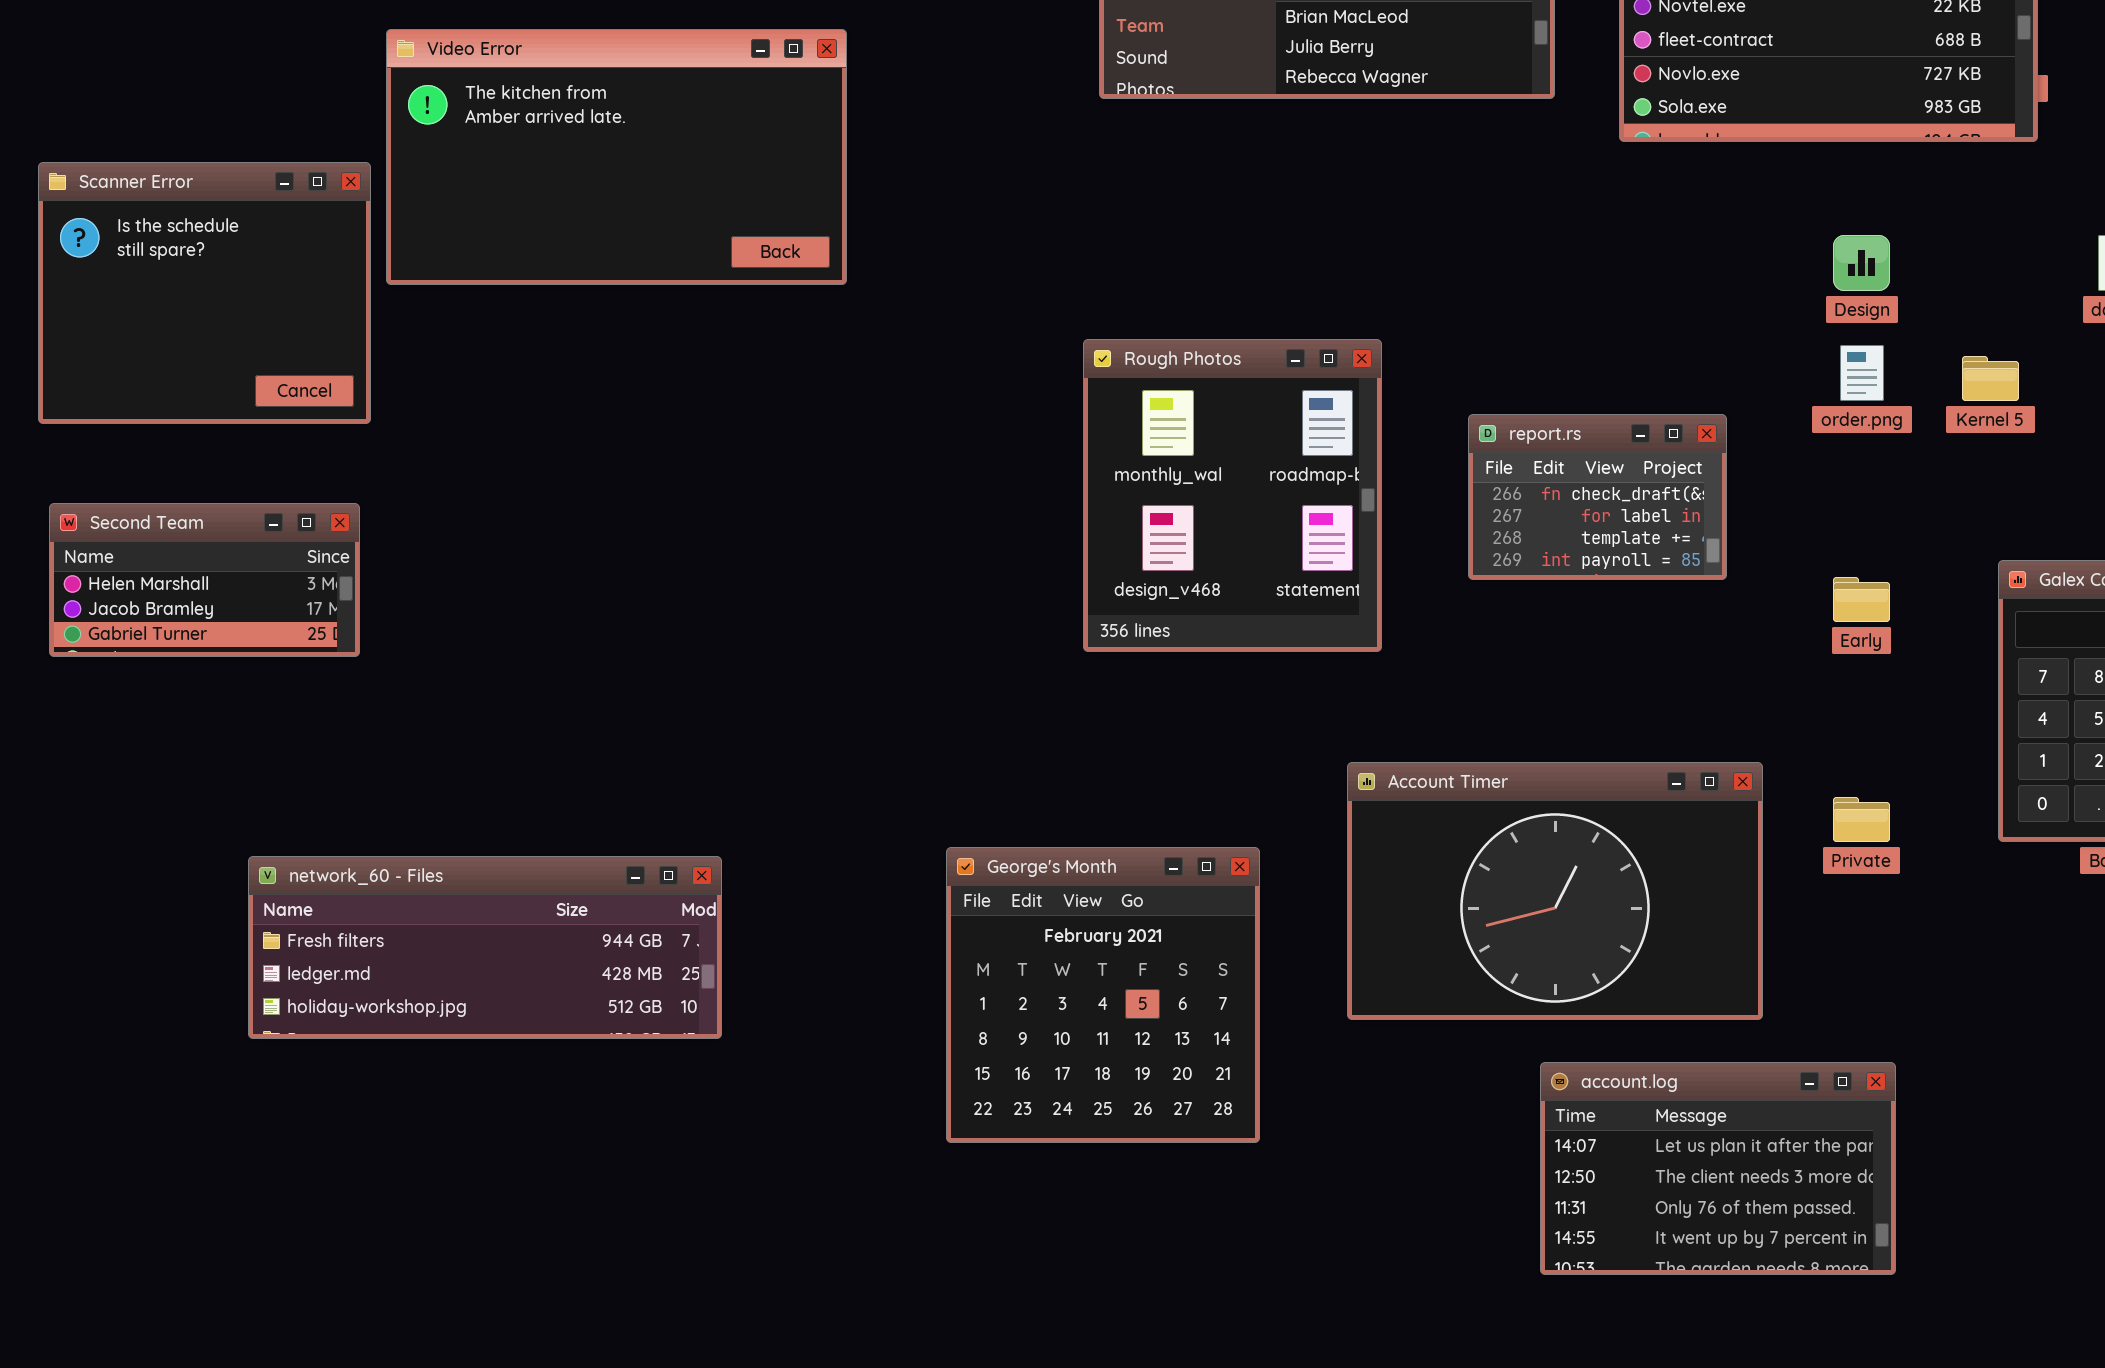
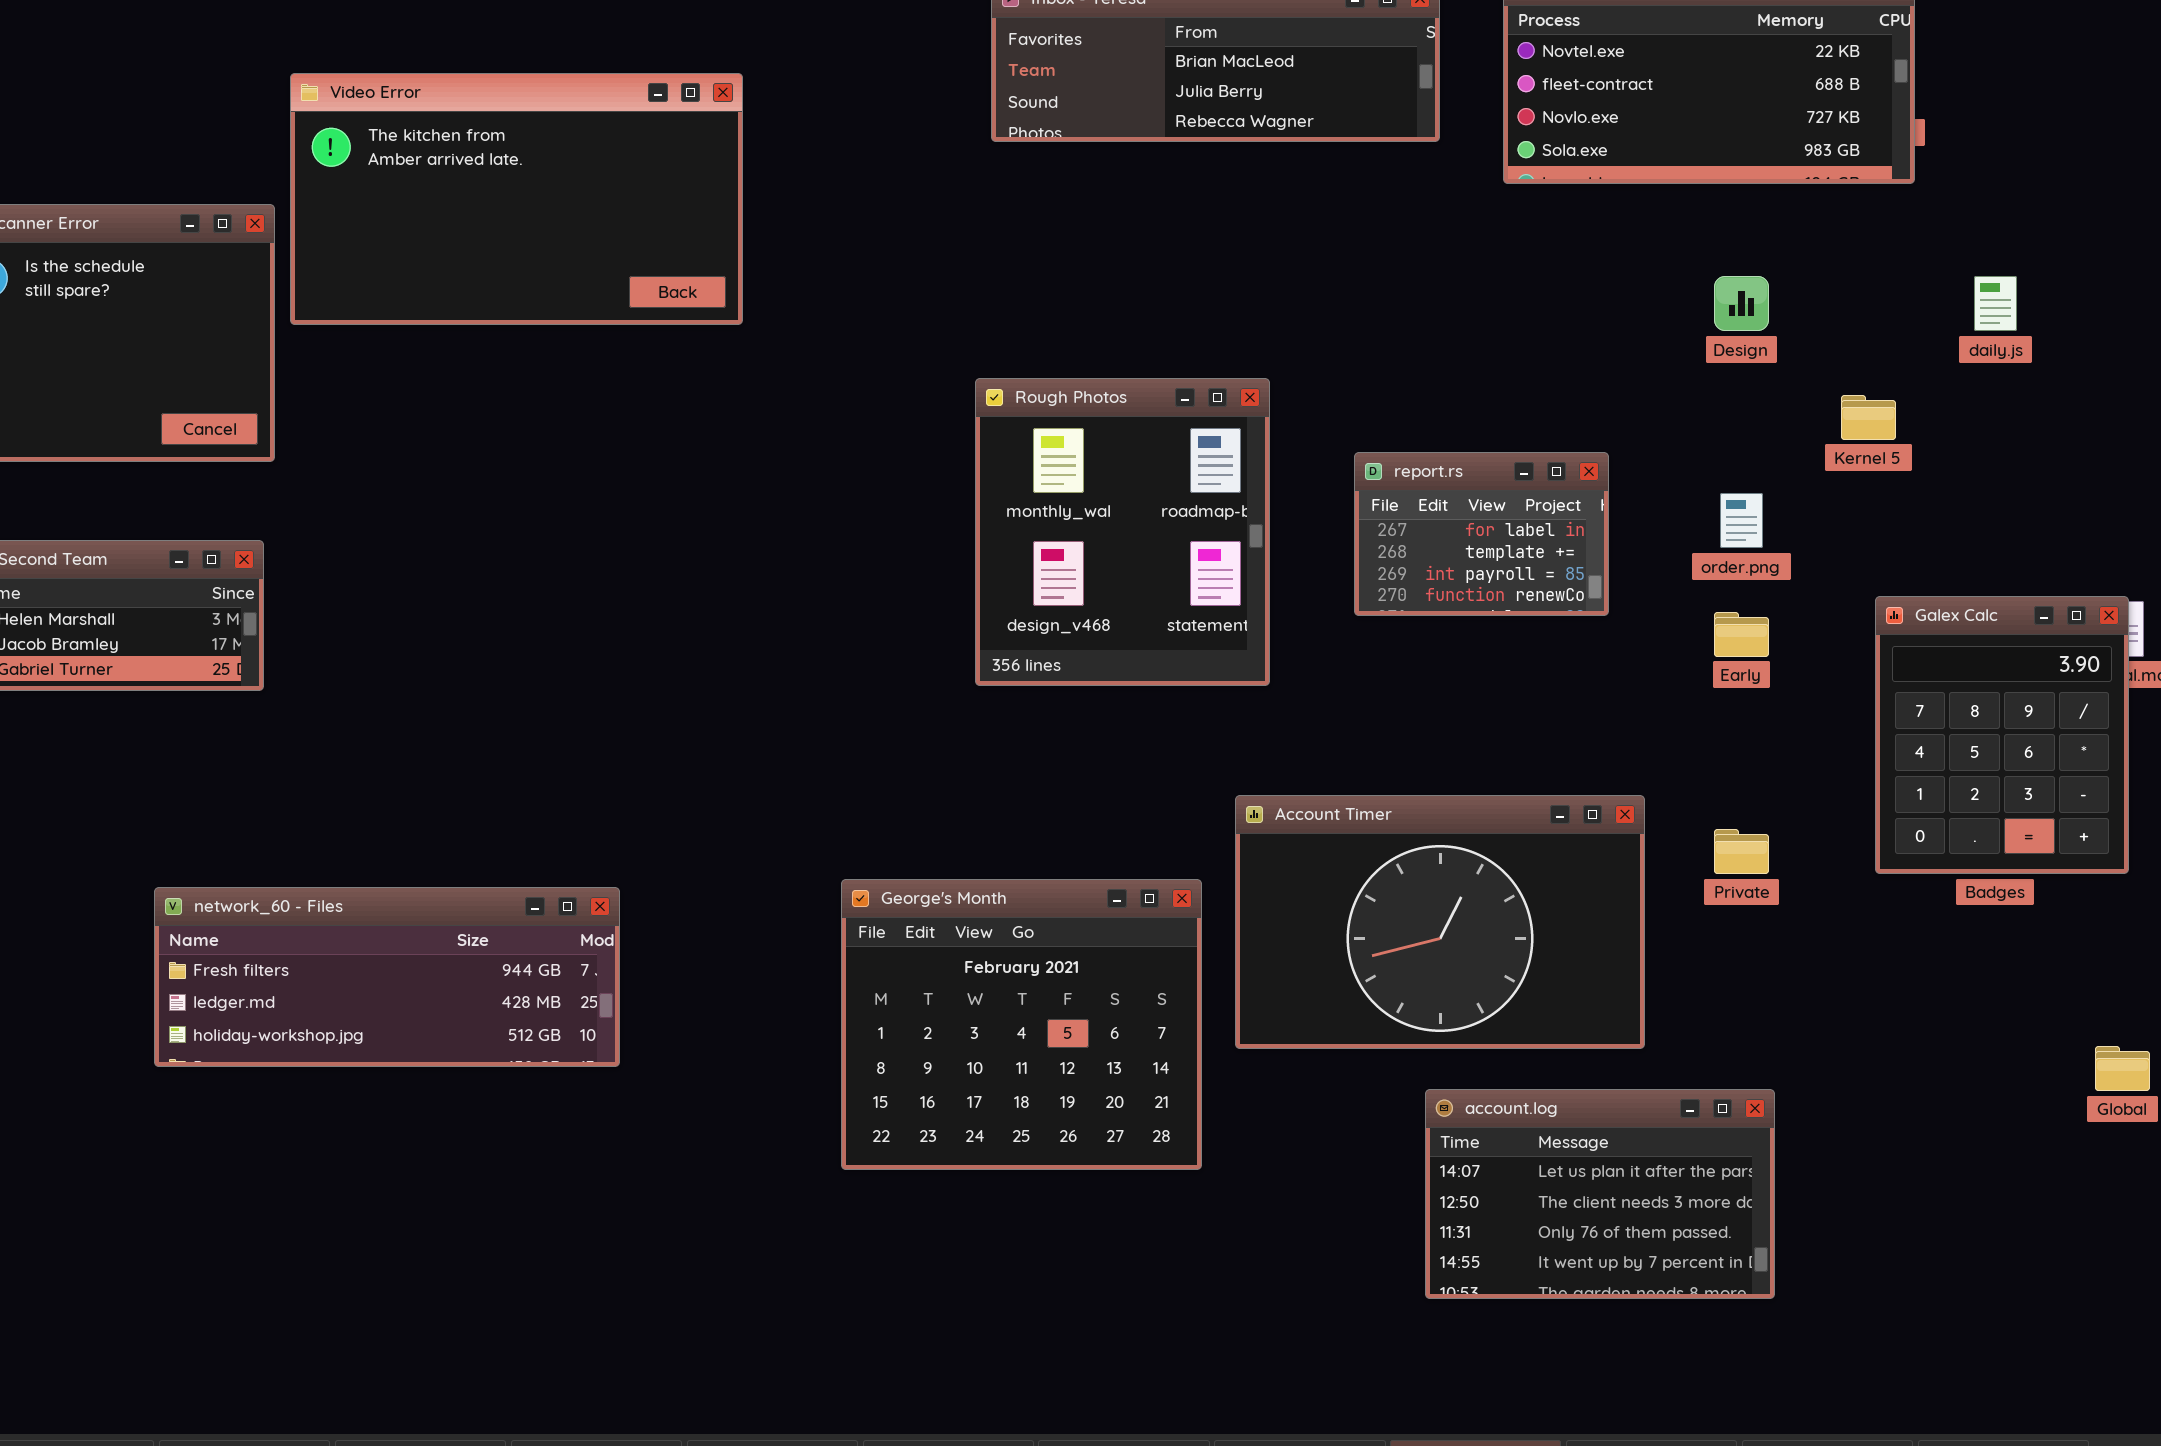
order.png: [1840,345,1884,401] -> [1720,493,1763,548], moved
report.rs: [1468,414,1727,580] -> [1354,452,1609,616], scrolled down 1 row
George's Month: [946,847,1260,1143] -> [841,879,1202,1170], resized

